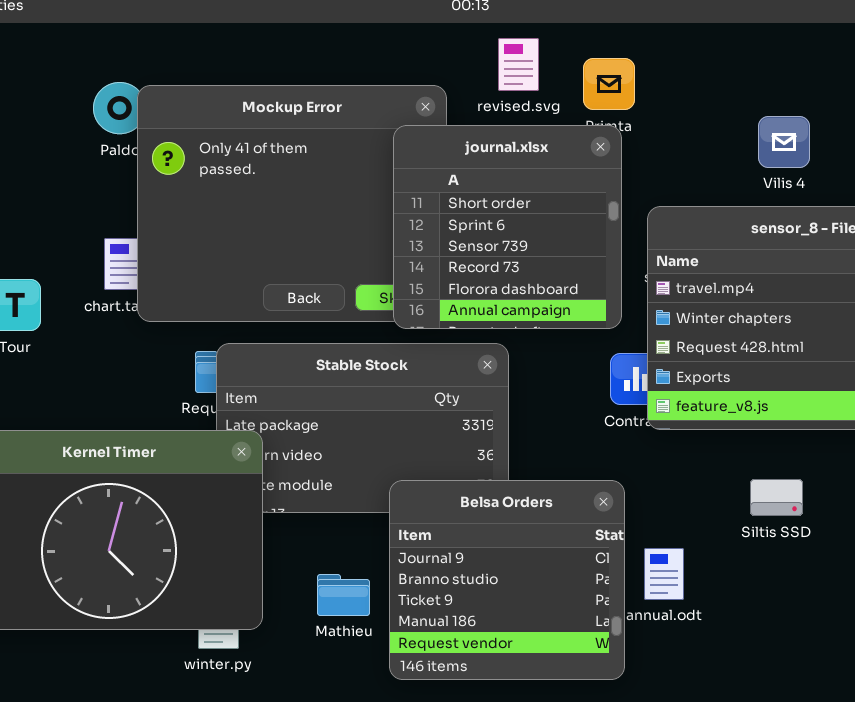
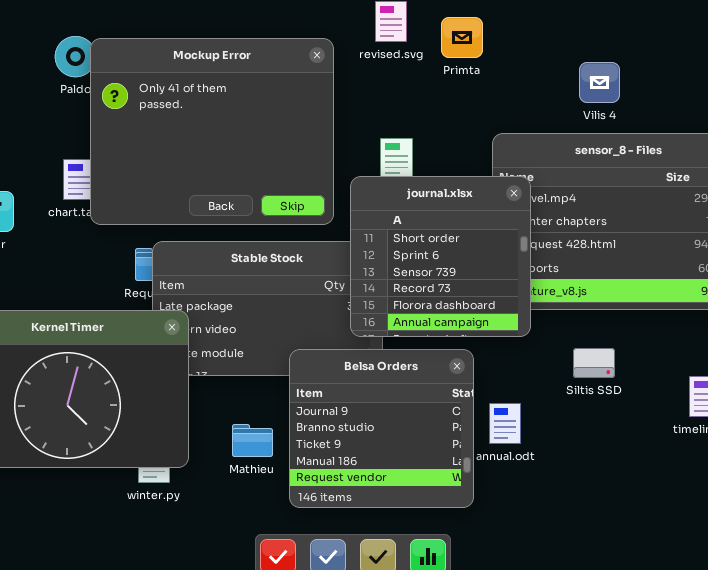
journal.xlsx: [393,125,622,329] -> [350,176,531,337], moved

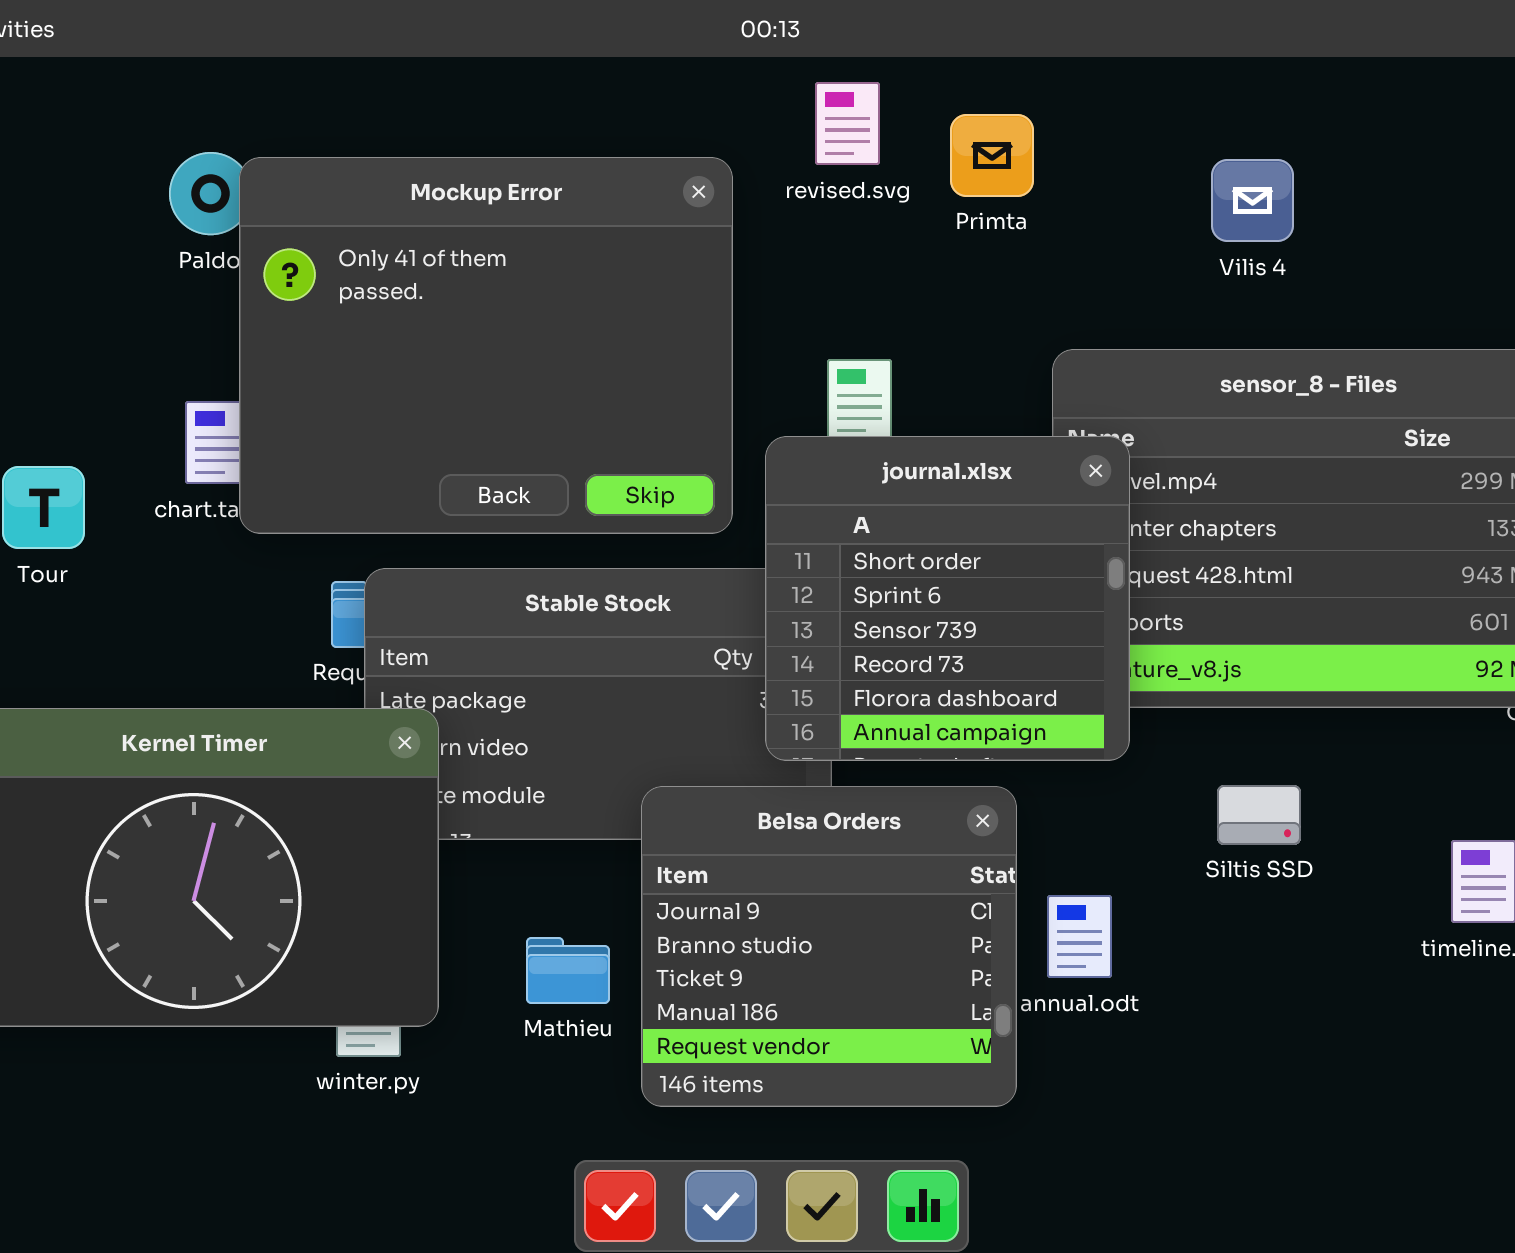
Vilis 4: [579,62,620,103] -> [1211,159,1294,242], moved

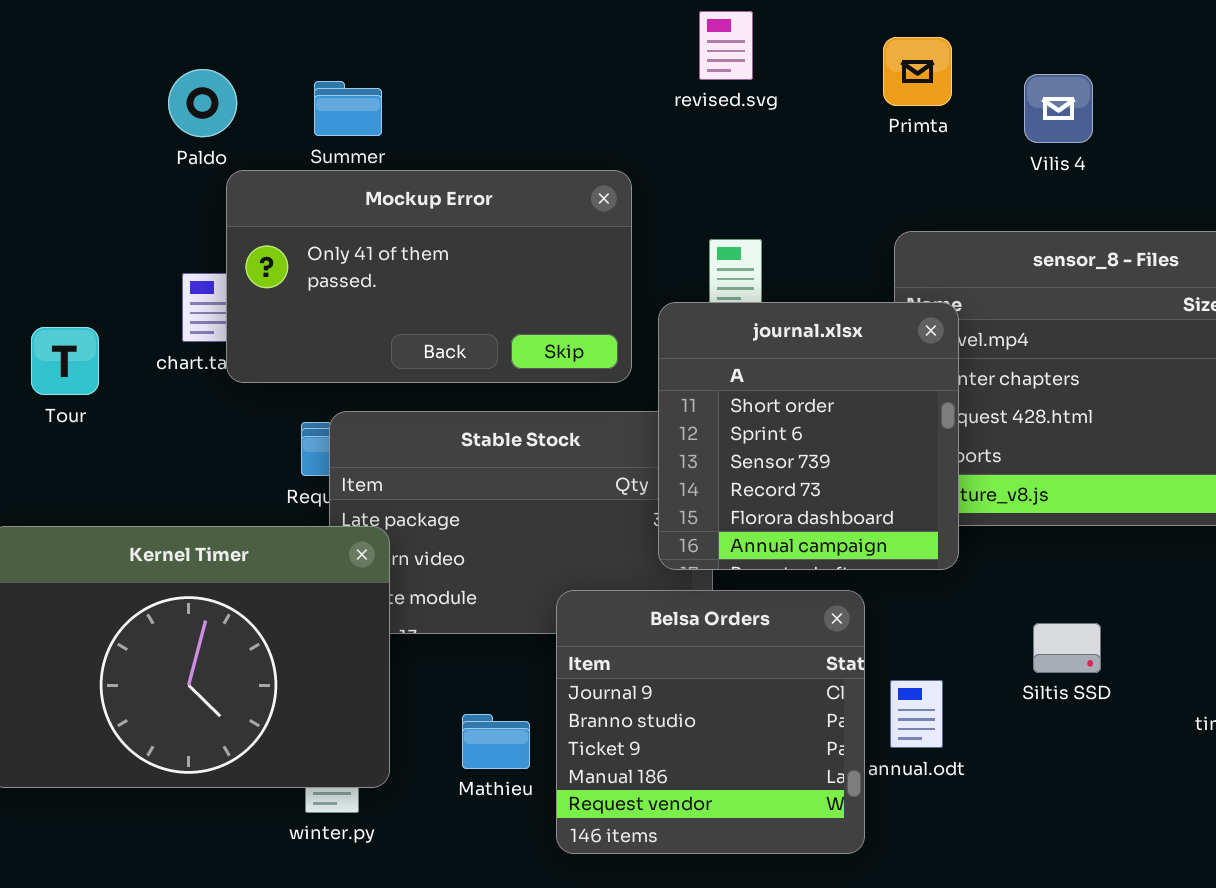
Primta: [950,114,1034,197] -> [883,37,952,106], moved
Mockup Error: [239,157,733,534] -> [226,170,632,383], resized
Siltis SSD: [1217,785,1301,845] -> [1033,623,1101,673], moved

